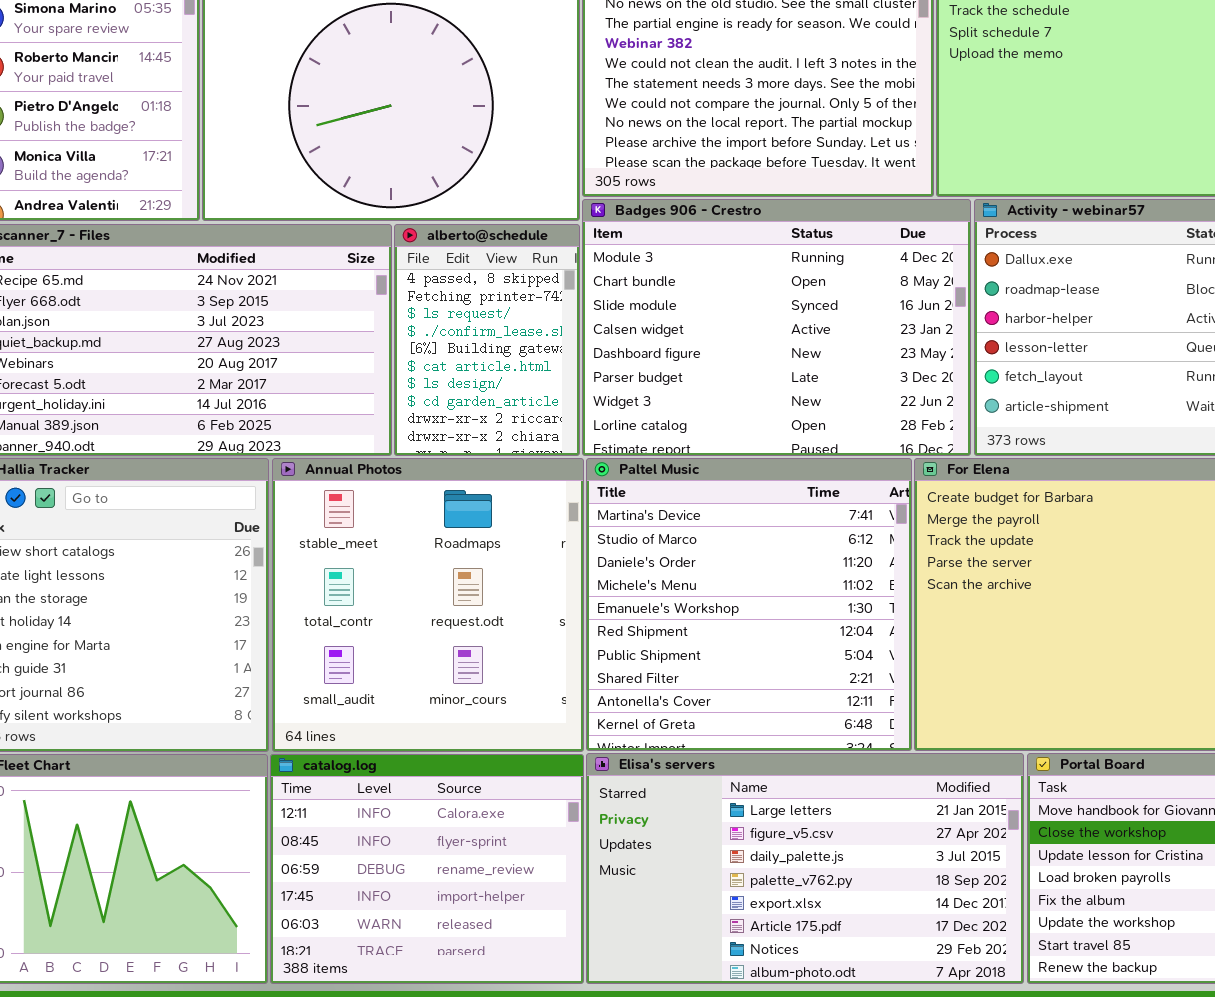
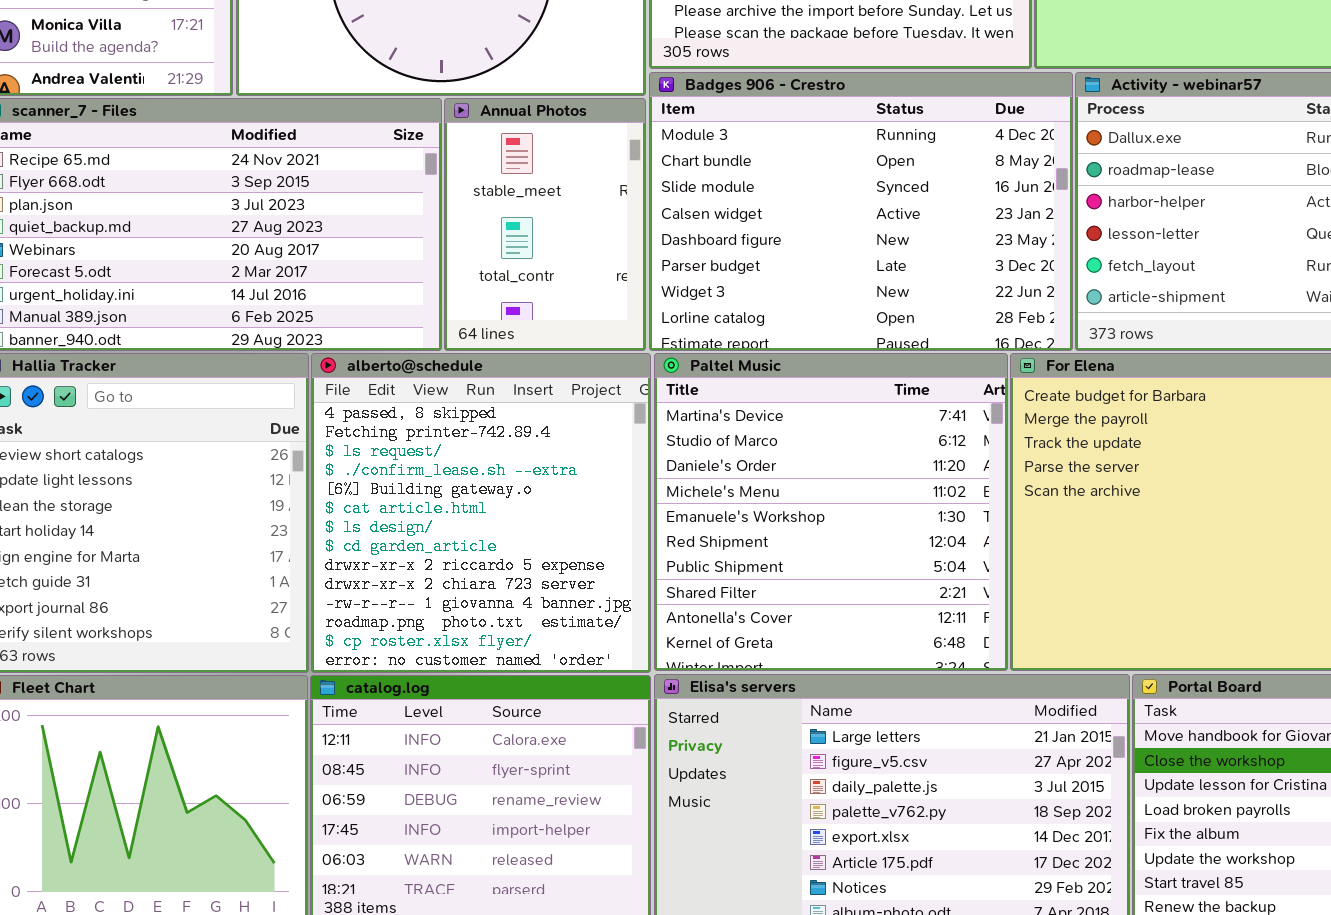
alberto@schedule: [394,224,580,456] -> [311,353,651,673], moved, resized
Annual Photos: [272,458,584,752] -> [444,98,646,351], moved, resized

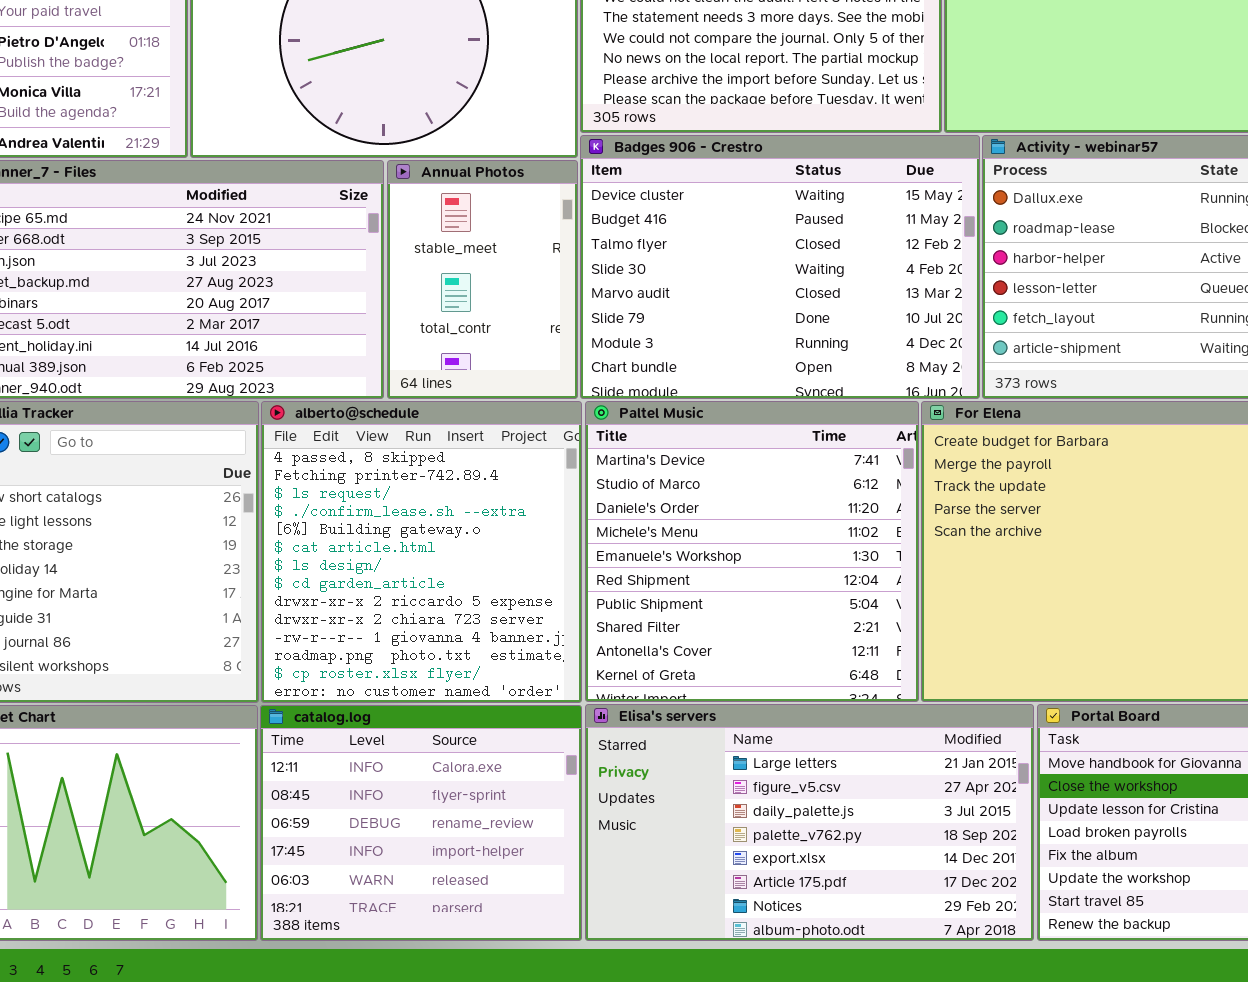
Badges 906 - Crestro: [649,72,1073,351] -> [580,135,980,399], scrolled up 6 rows

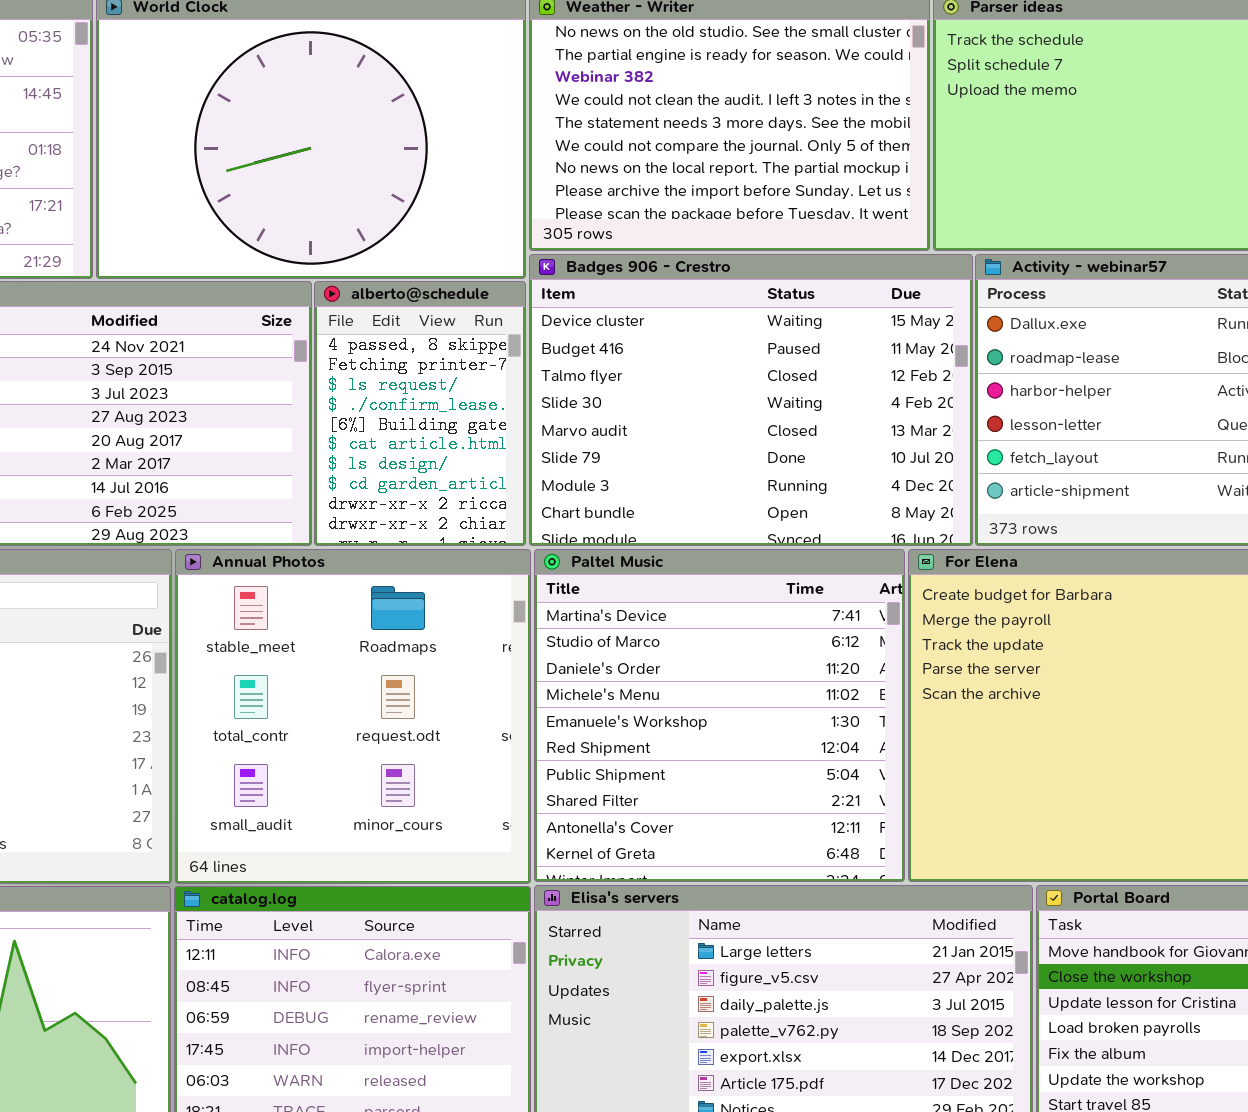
Annual Photos: [387,160,578,399] -> [175,549,531,884], moved, resized
alberto@schedule: [261,401,582,703] -> [314,281,526,546], moved, resized

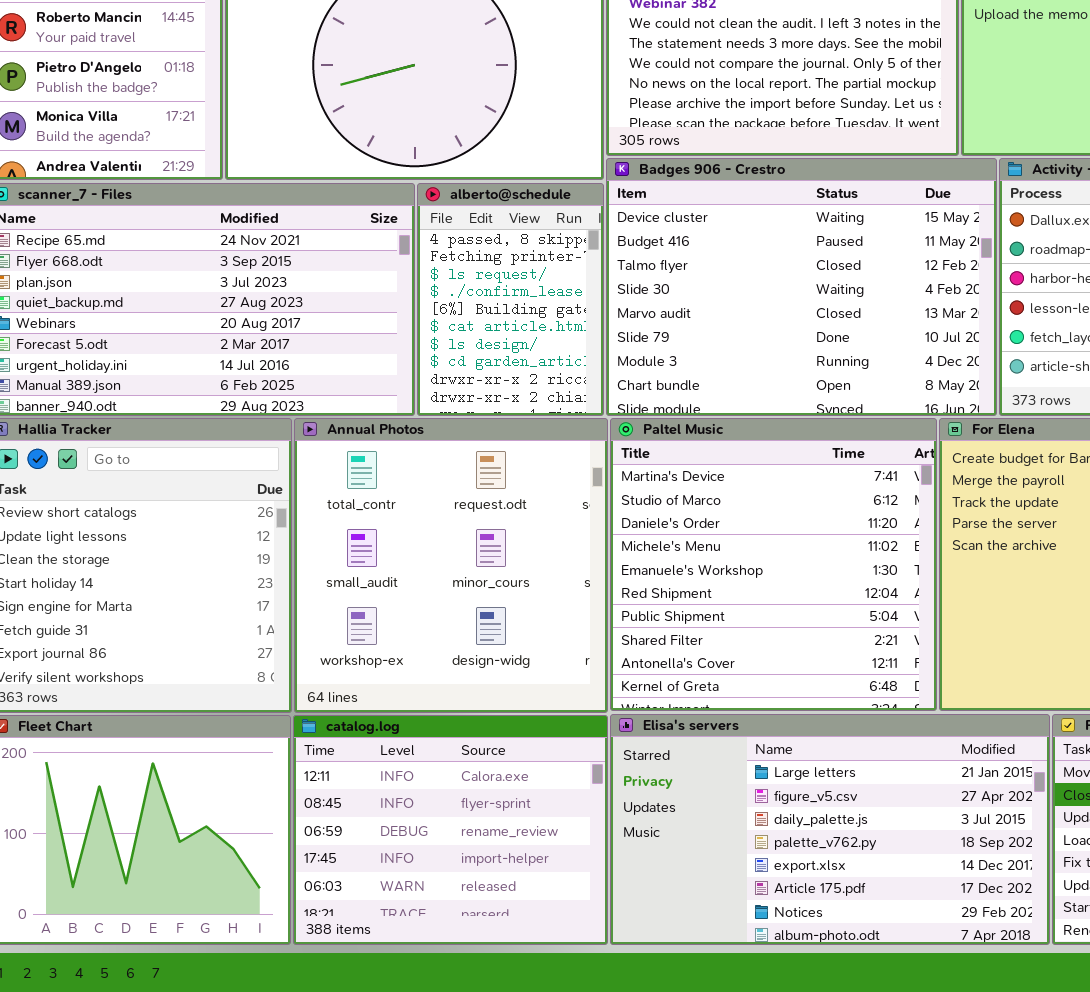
Annual Photos: [175,549,531,884] -> [294,418,608,713], scrolled down 1 row

